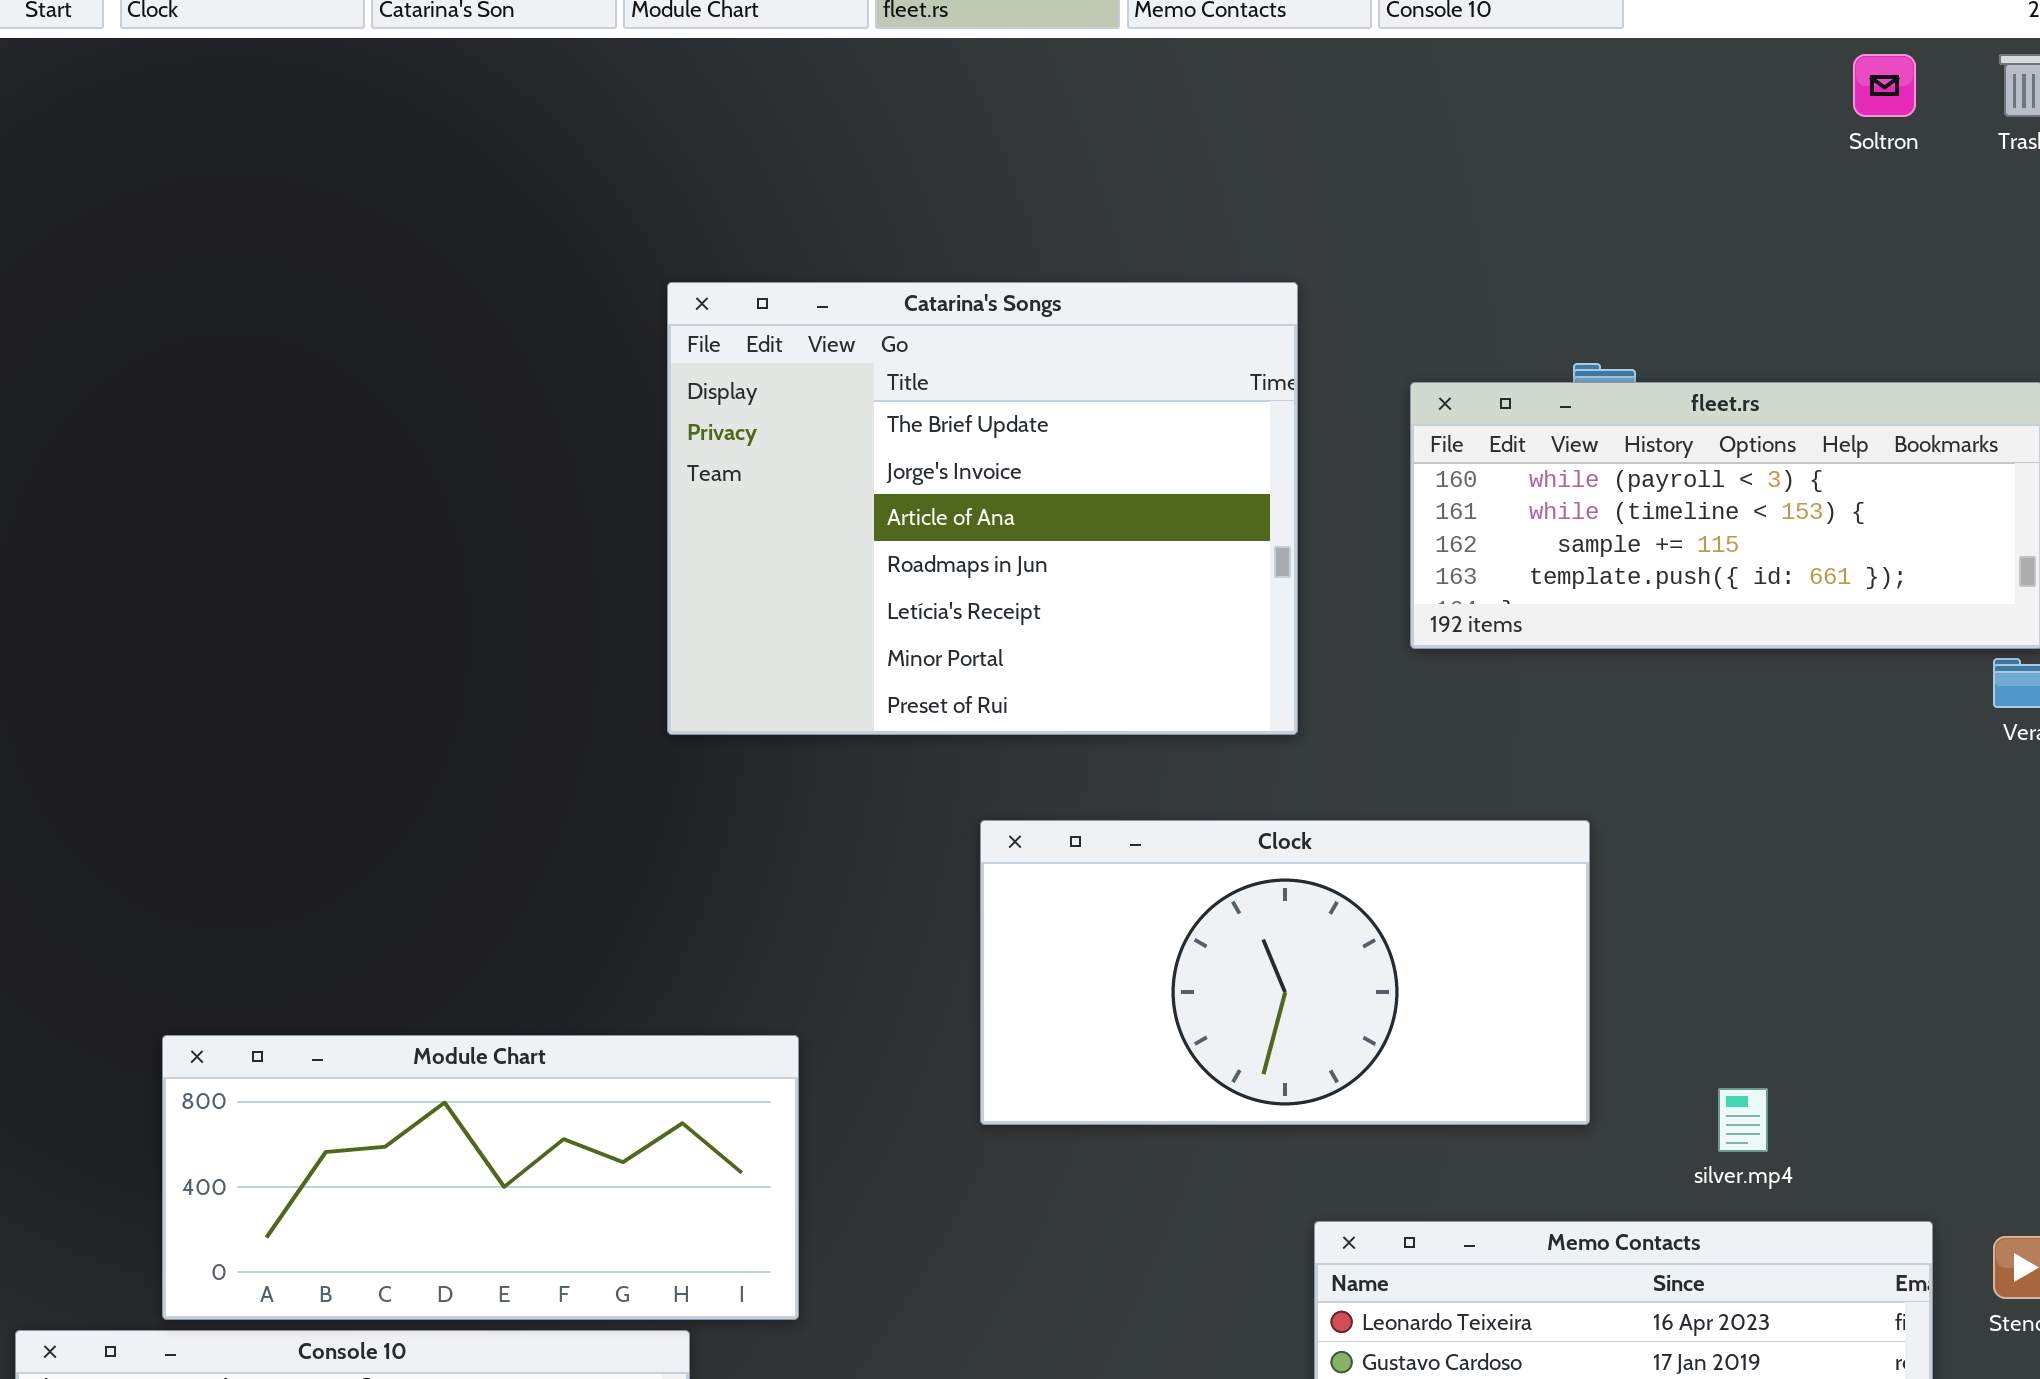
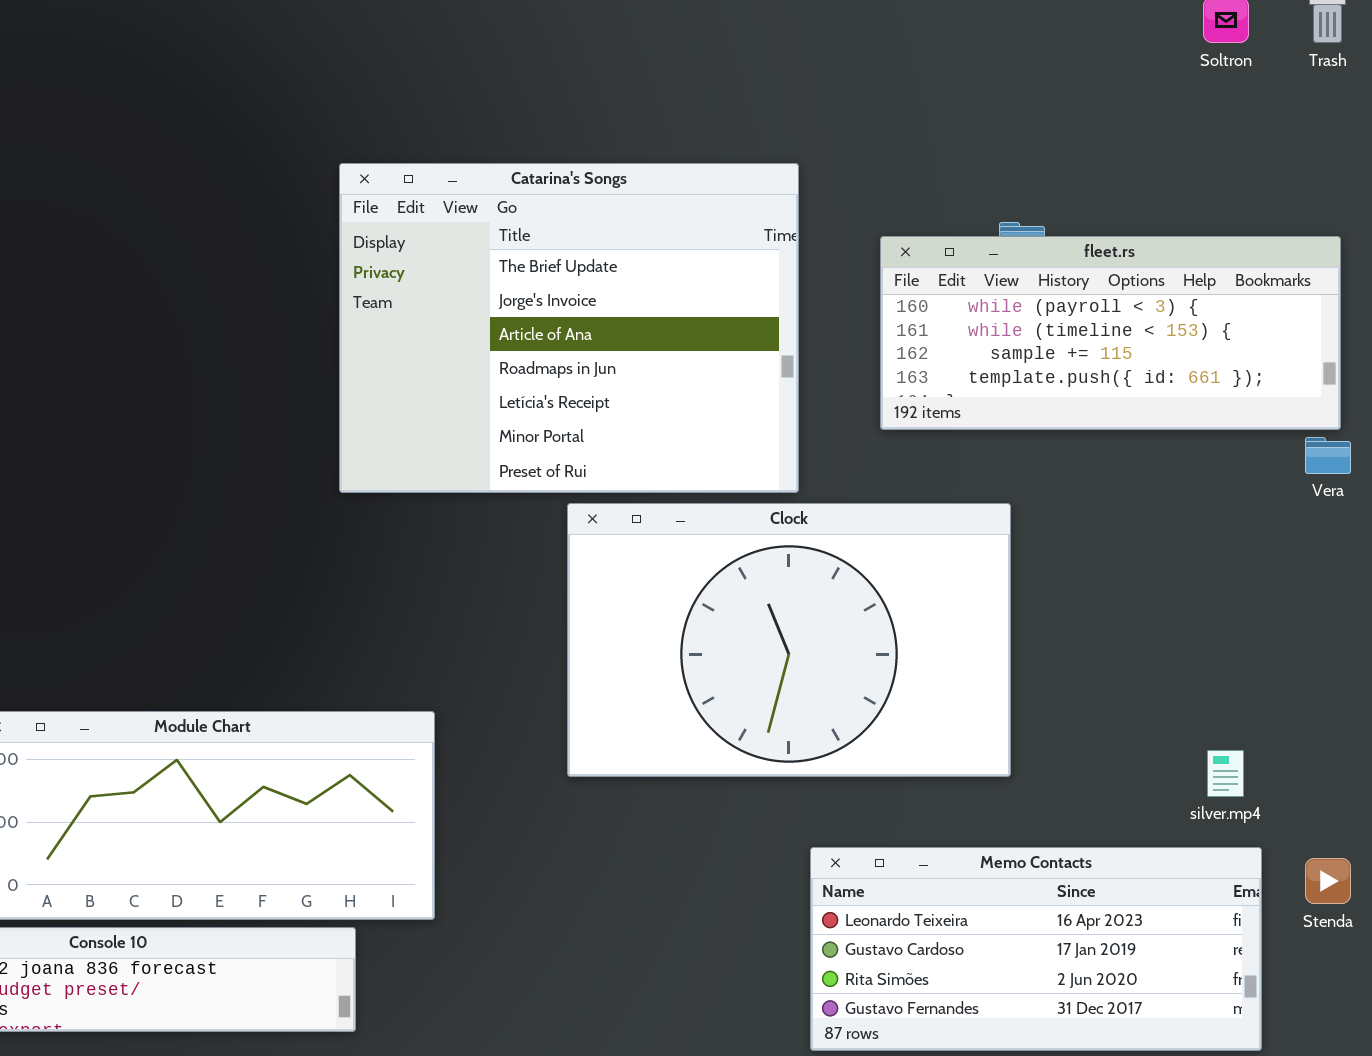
Clock: [980,820,1590,1125] -> [567,503,1011,777], resized
silver.mp4: [1718,1088,1768,1152] -> [1207,750,1244,797], moved

